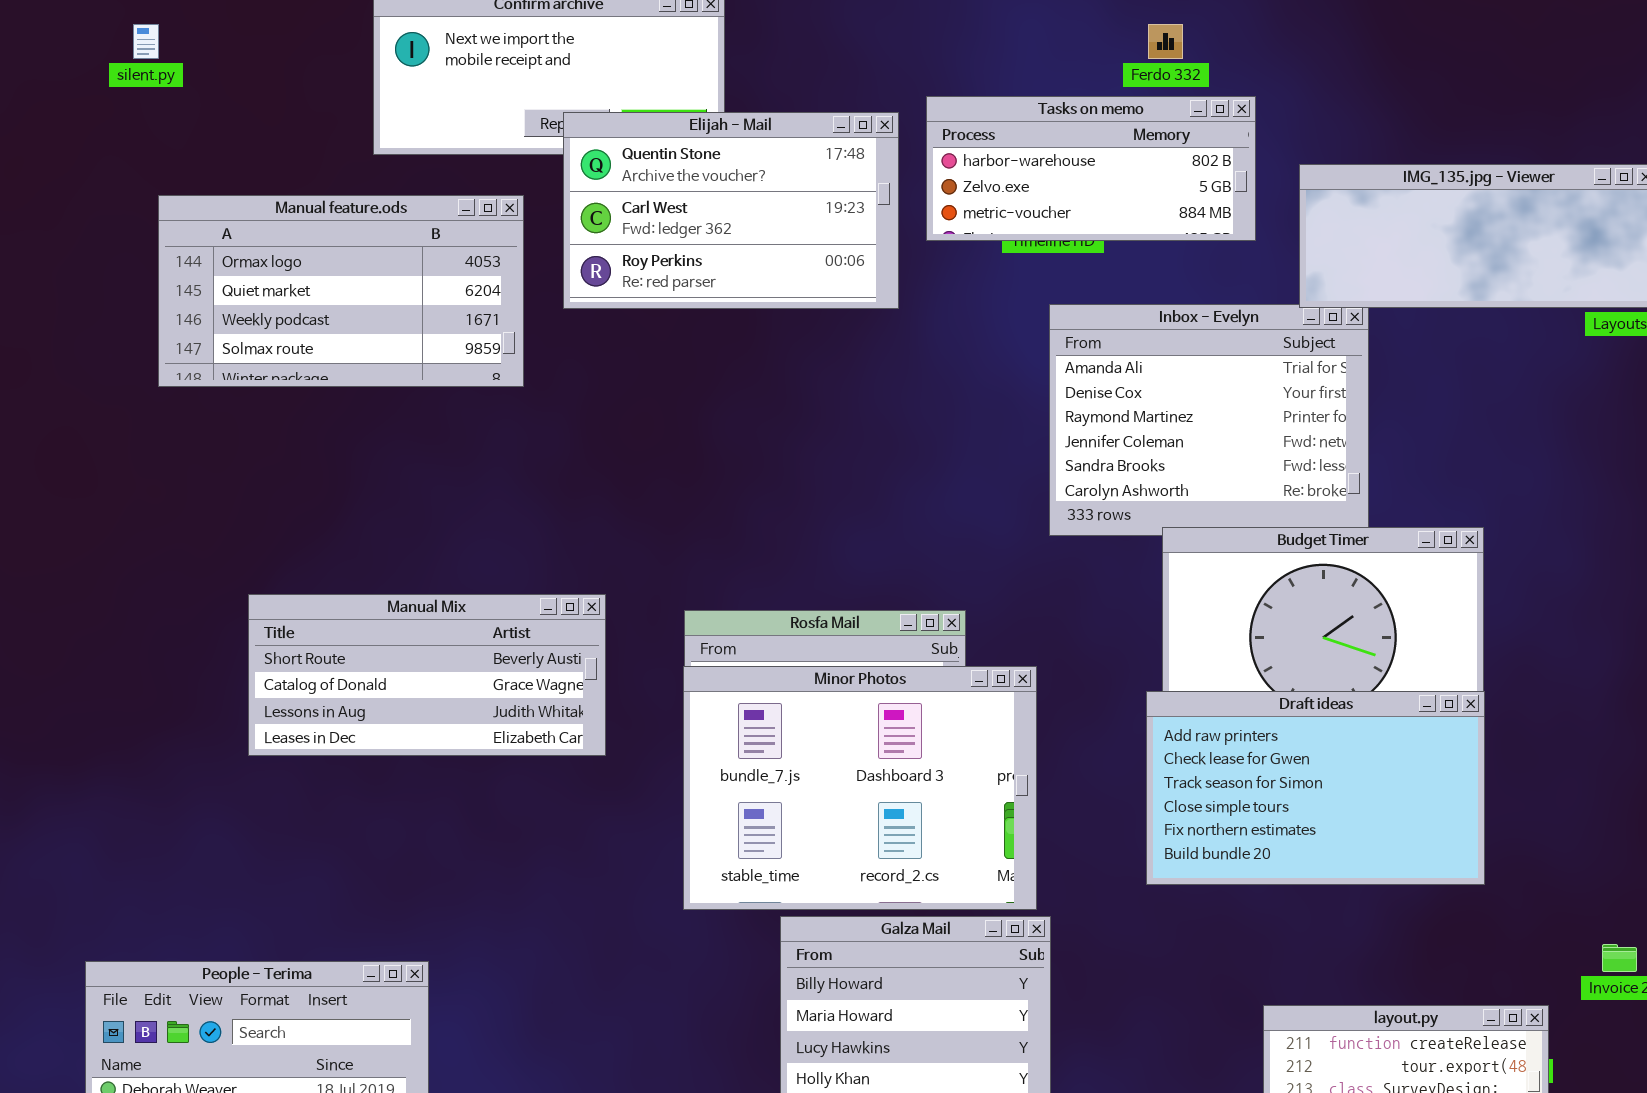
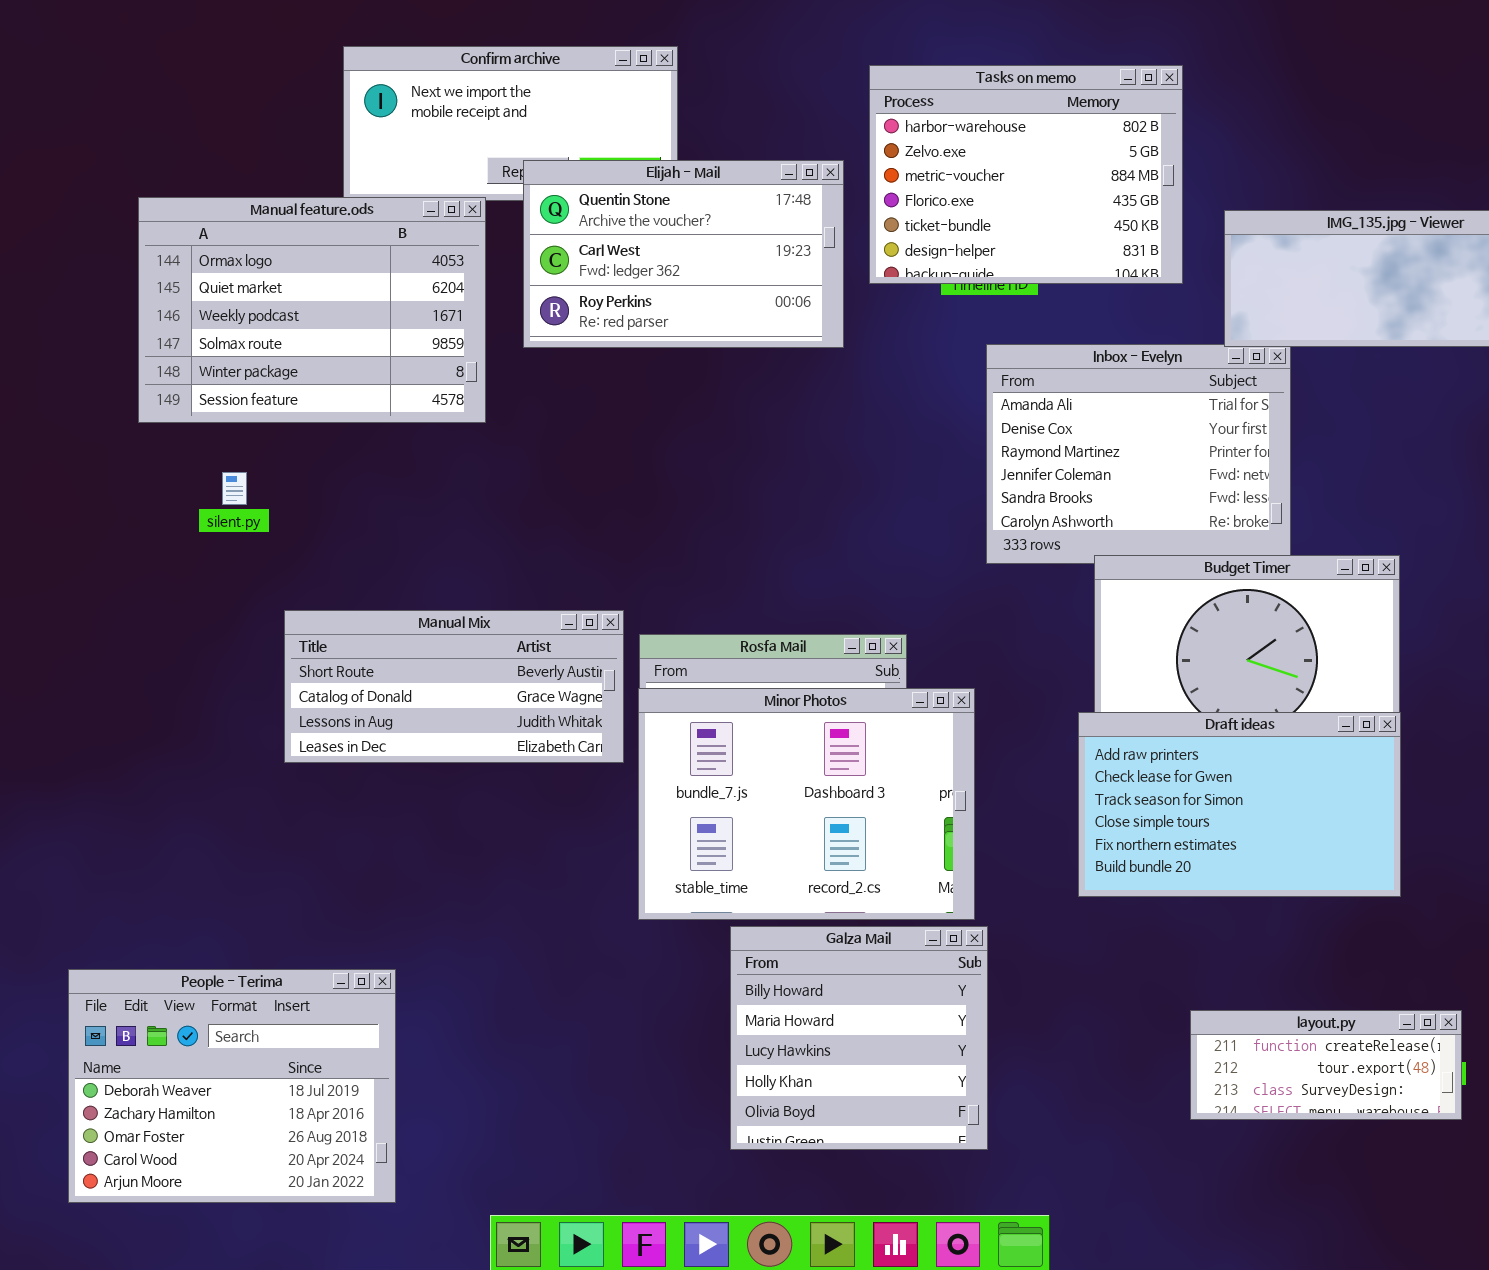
silent.py: [133,24,159,59] -> [222,472,247,505], moved
Tasks on memo: [926,96,1256,241] -> [869,65,1183,284], resized
Manual feature.ods: [158,195,524,387] -> [138,197,486,423], resized
Manual Mix: [248,594,606,756] -> [284,610,624,763], moved

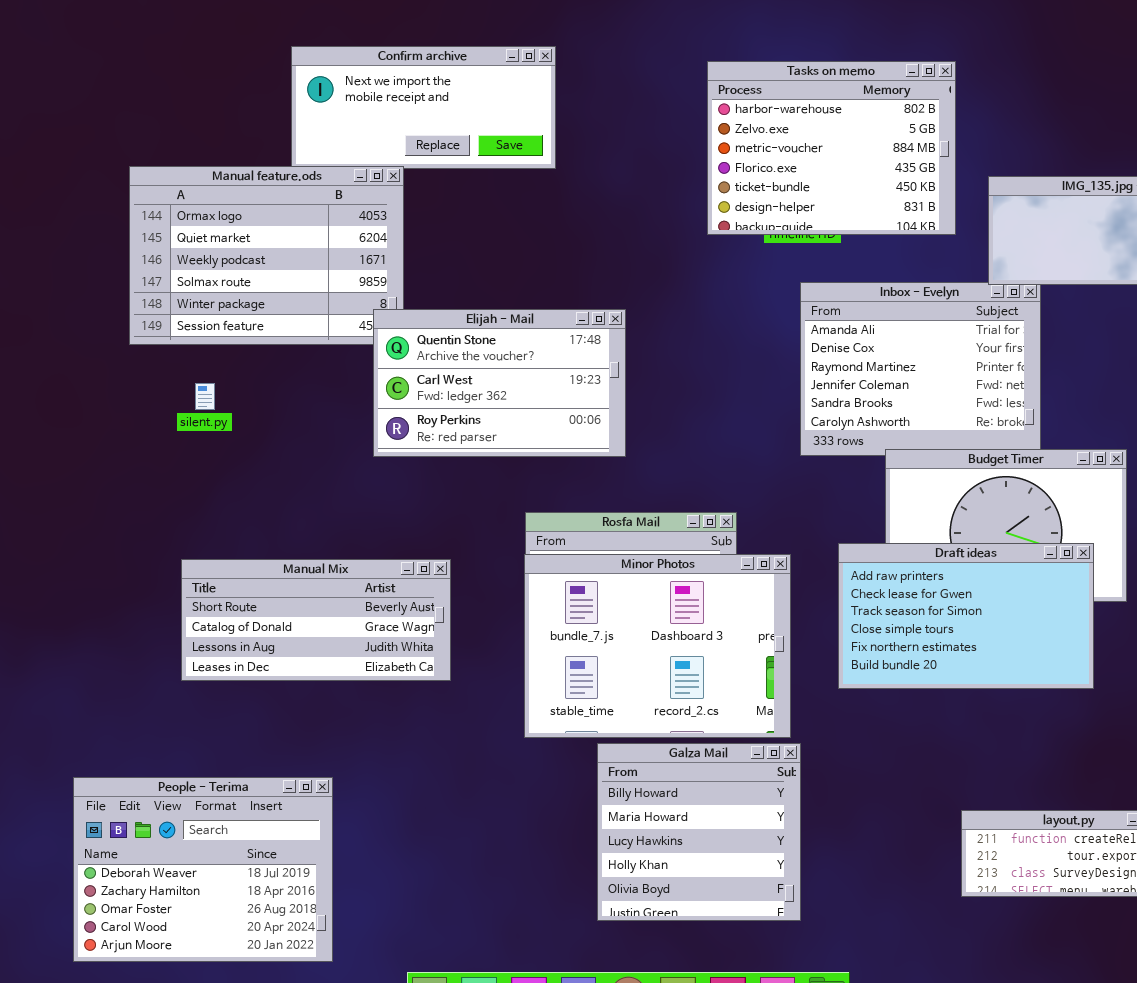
Elijah - Mail: [523,160,844,348] -> [373,309,626,457], moved
Manual Mix: [284,610,624,763] -> [181,559,451,681], moved
Draft ideas: [1078,712,1401,897] -> [838,543,1094,689], moved

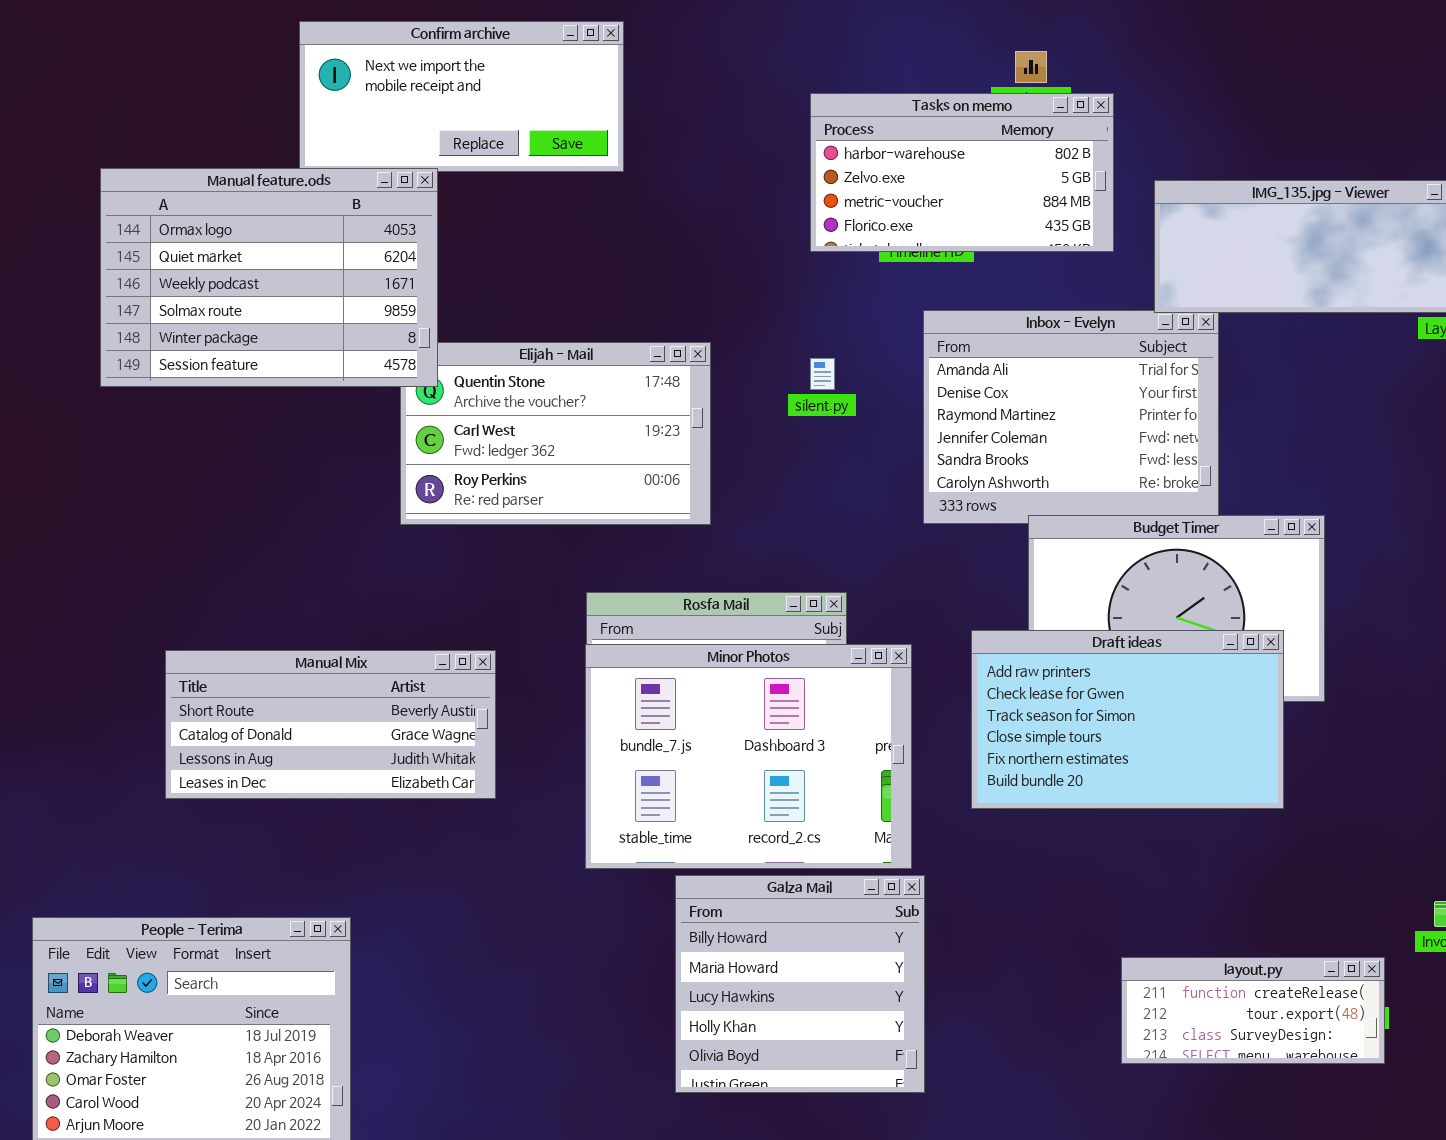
Tasks on memo: [707,61,956,235] -> [810,93,1114,252], resized
Manual feature.ods: [129,166,404,345] -> [100,168,438,387], raised
silent.py: [195,383,215,410] -> [810,358,835,390], moved

